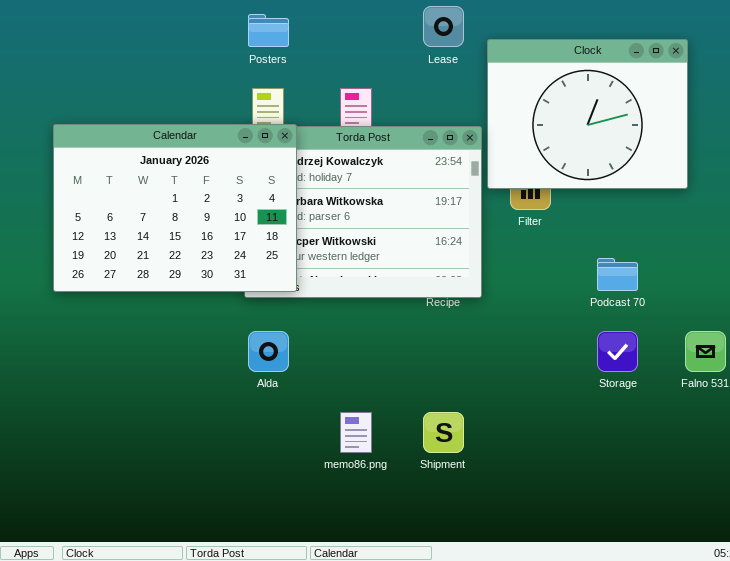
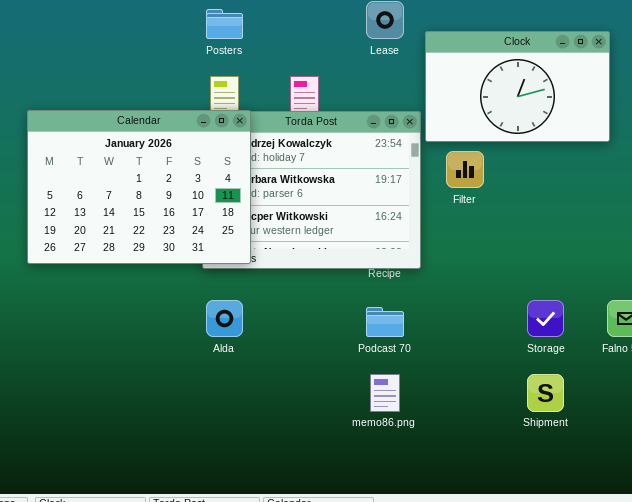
Clock: [487,39,688,189] -> [425,31,610,142], resized
Podcast 70: [597,258,638,291] -> [366,307,404,337], moved
memo86.png: [340,412,372,453] -> [370,374,400,412], moved
Shipment: [423,412,464,453] -> [527,374,564,412], moved

